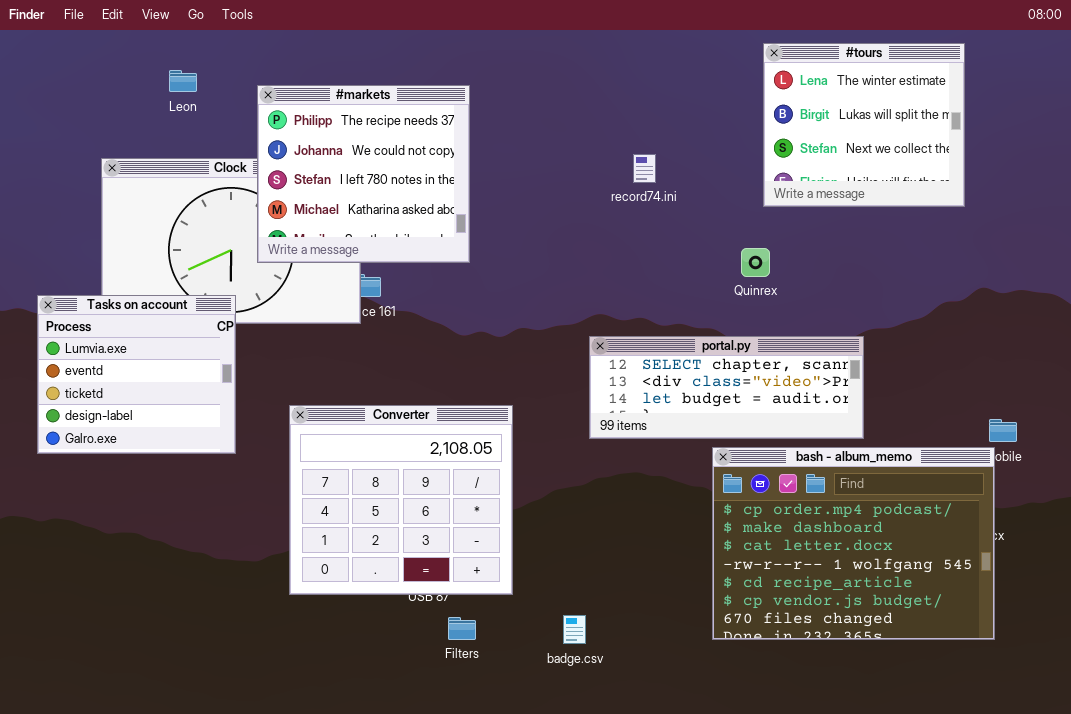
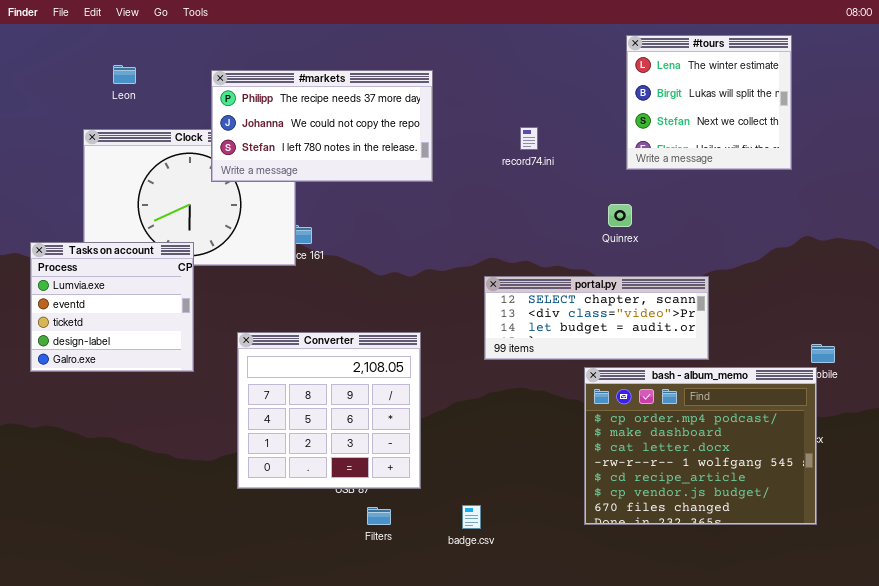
Leon: [169,70,197,92] -> [113,65,136,84], moved
#markets: [257,85,470,263] -> [211,70,433,182], resized

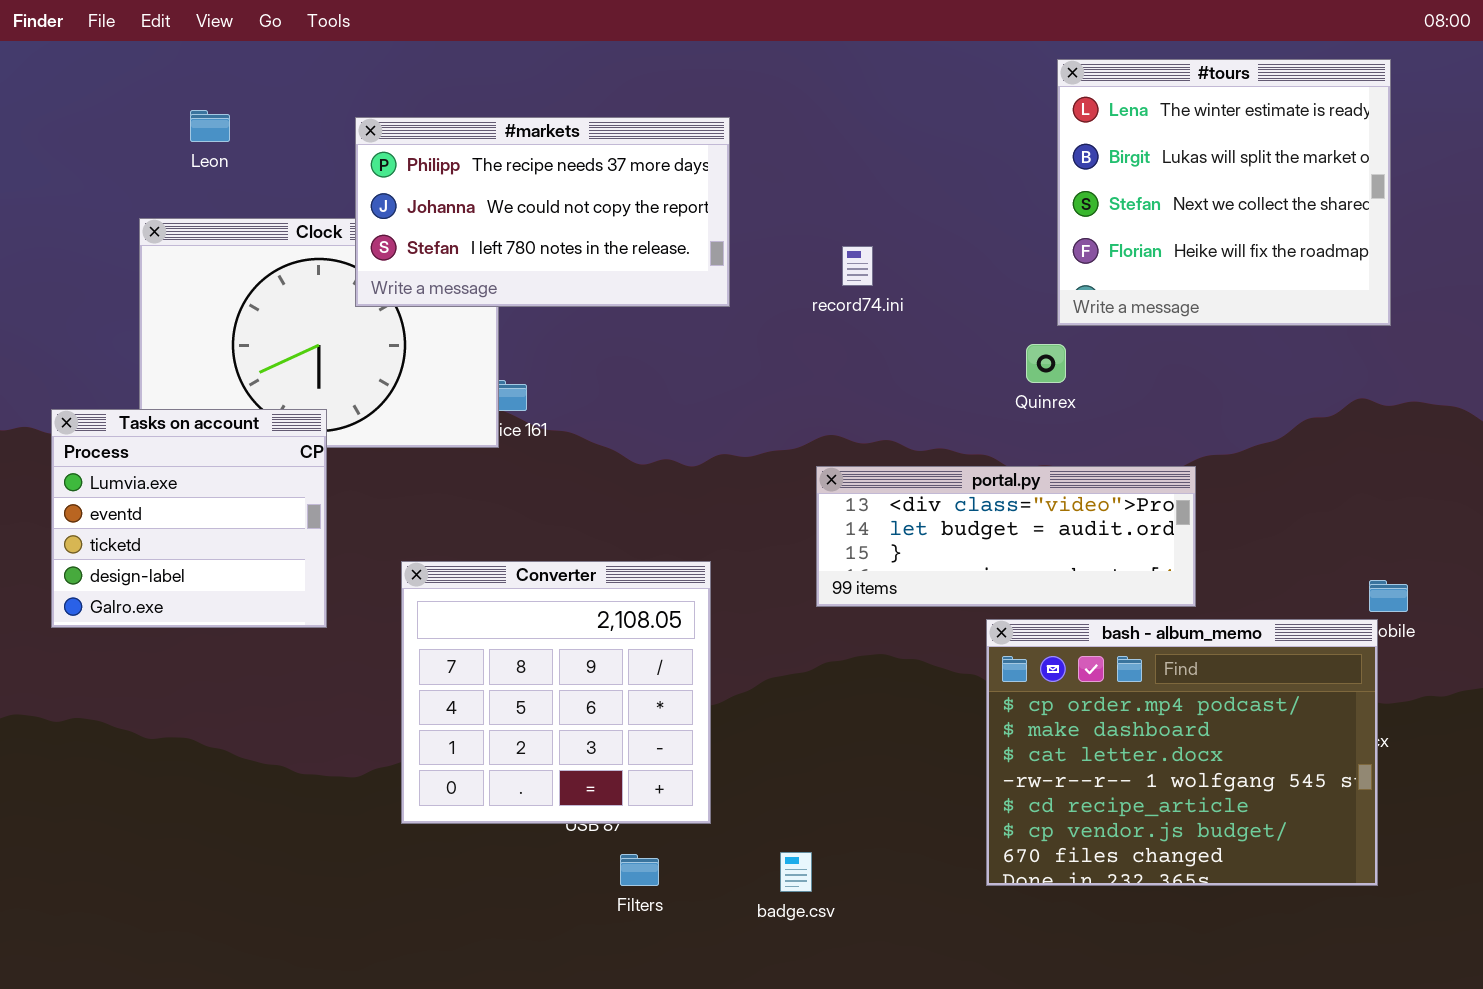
#tours: [626,35,792,170] -> [1057,59,1391,326], resized
record74.ini: [520,127,538,150] -> [842,246,873,286], moved
portal.py: [484,276,709,360] -> [816,466,1196,607], scrolled down 1 row

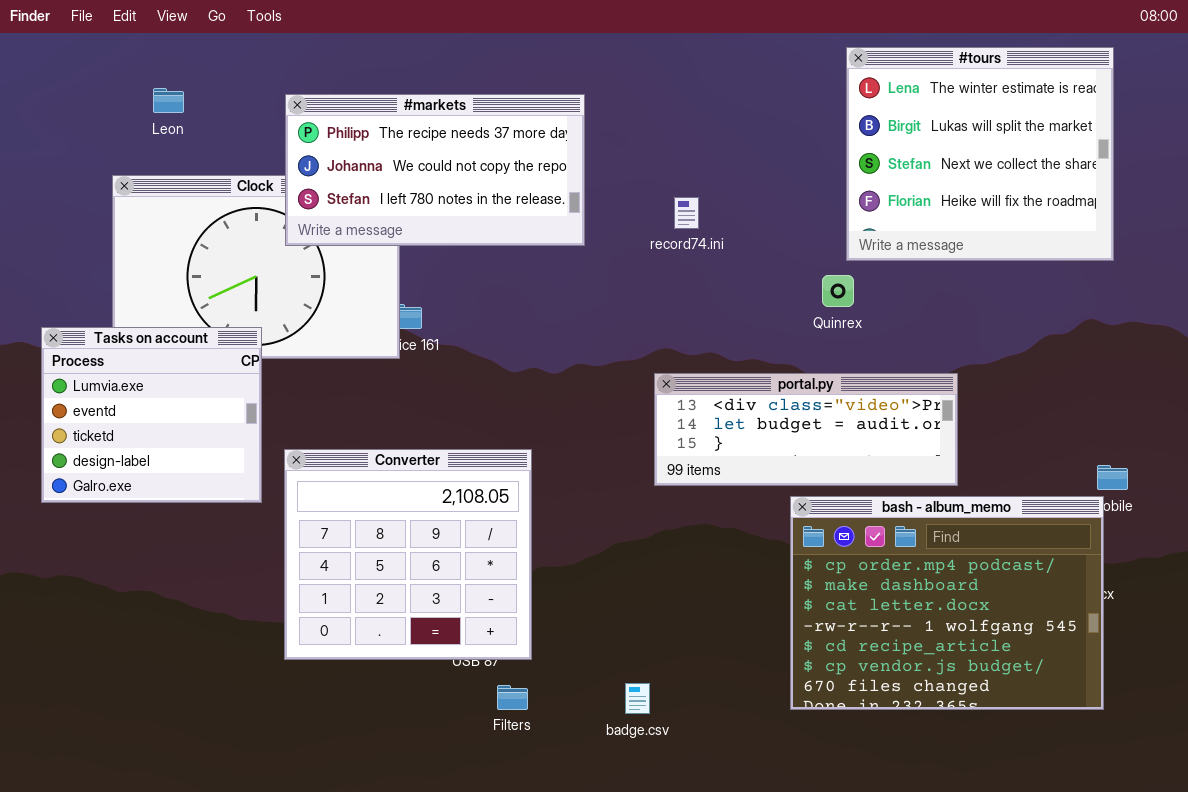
Converter: [401,561,711,824] -> [284,449,532,660], moved

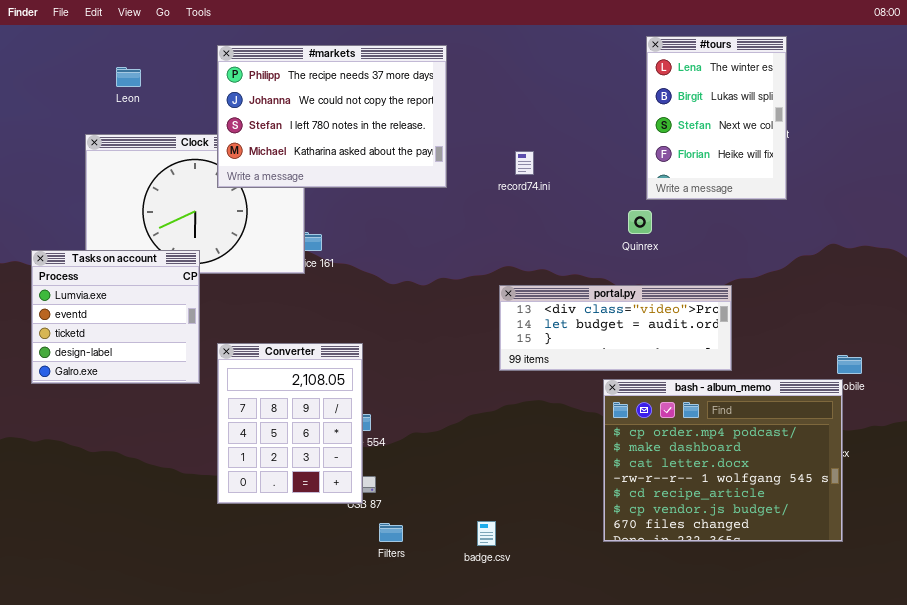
#tours: [846,47,1114,261] -> [646,36,787,200], resized
#markets: [285,94,585,246] -> [217,45,447,188], resized
Converter: [284,449,532,660] -> [217,343,363,504], resized

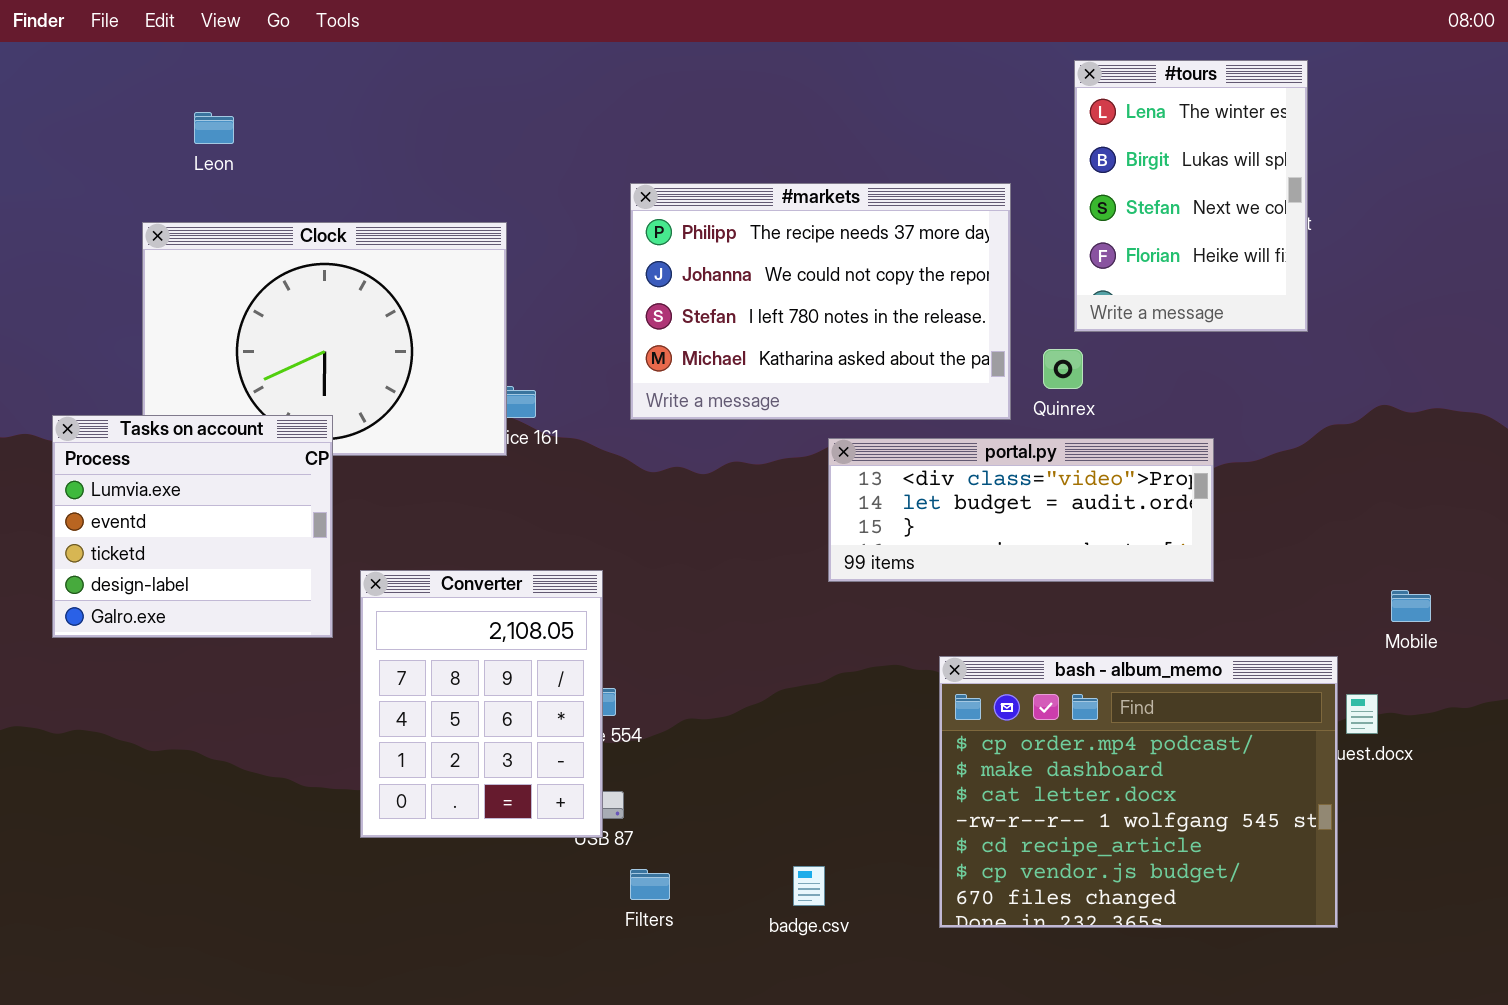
#markets: [217,45,447,188] -> [630,183,1011,420], moved
portal.py: [499,285,732,371] -> [828,438,1214,582], moved
bash - album_memo: [603,379,843,542] -> [939,656,1338,928], moved

